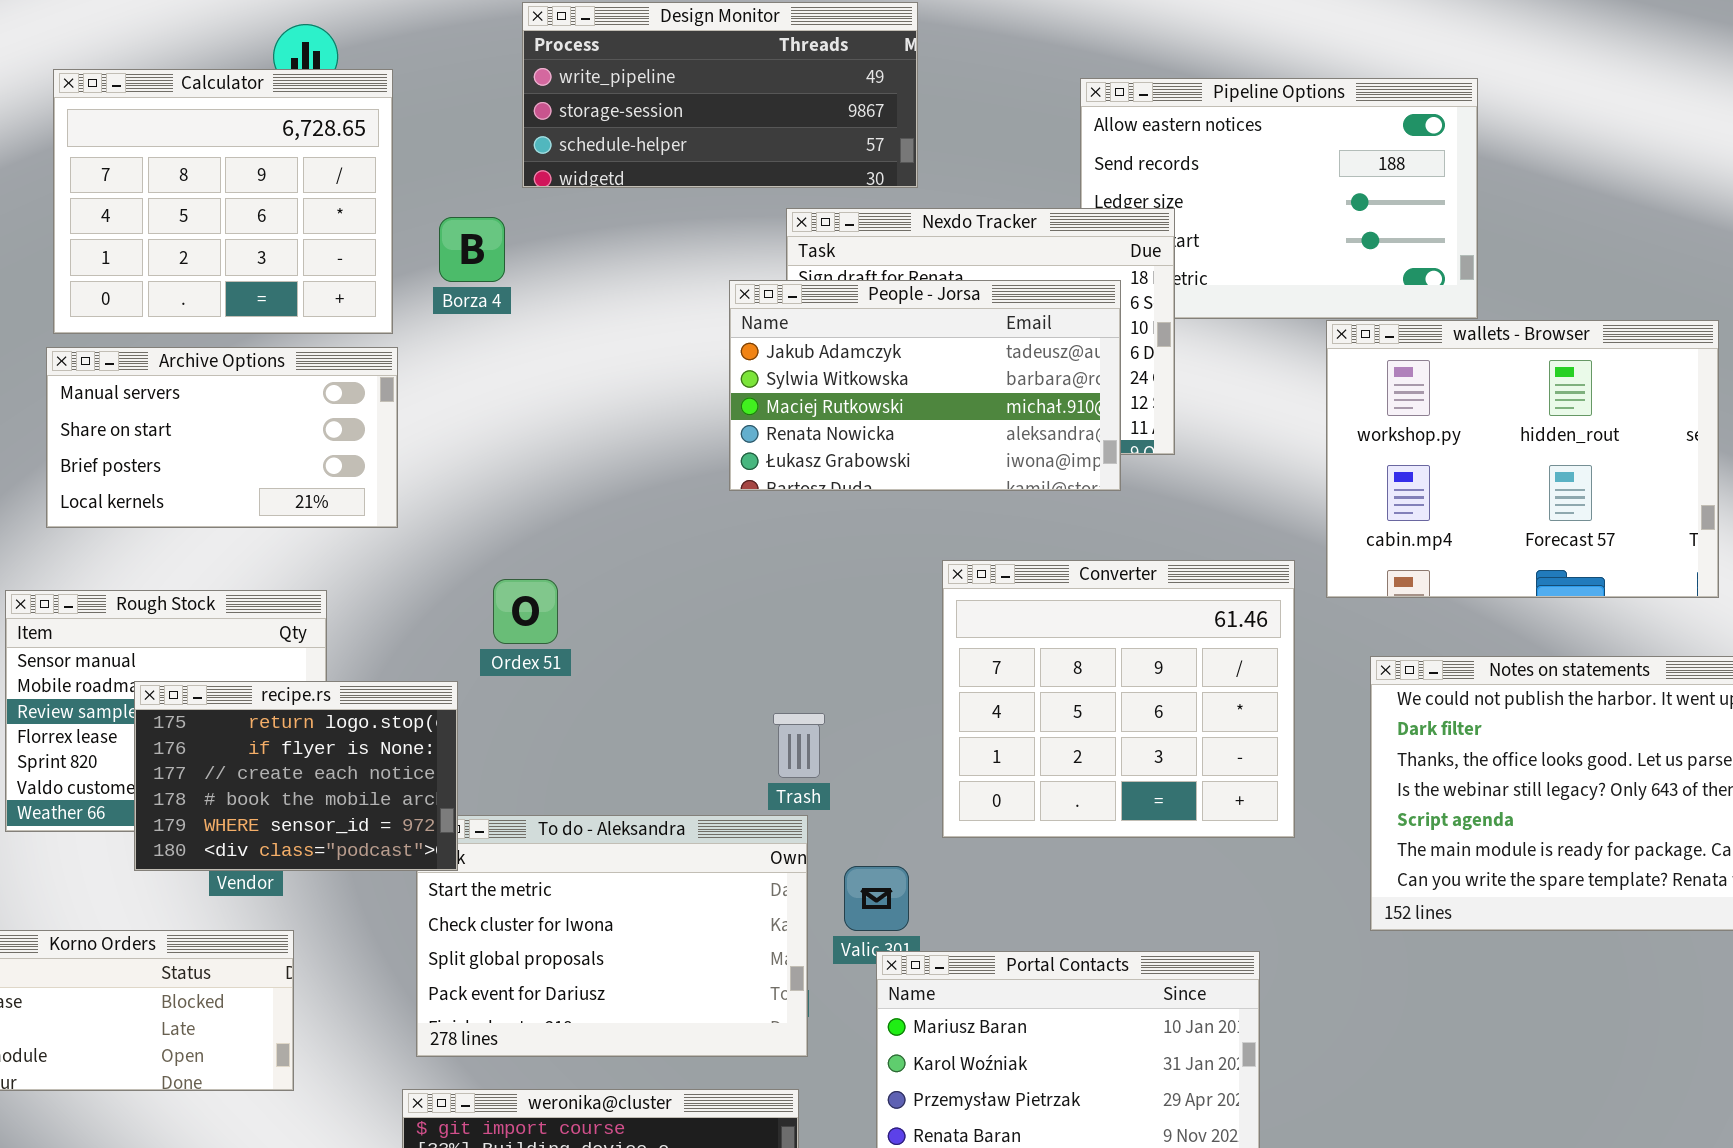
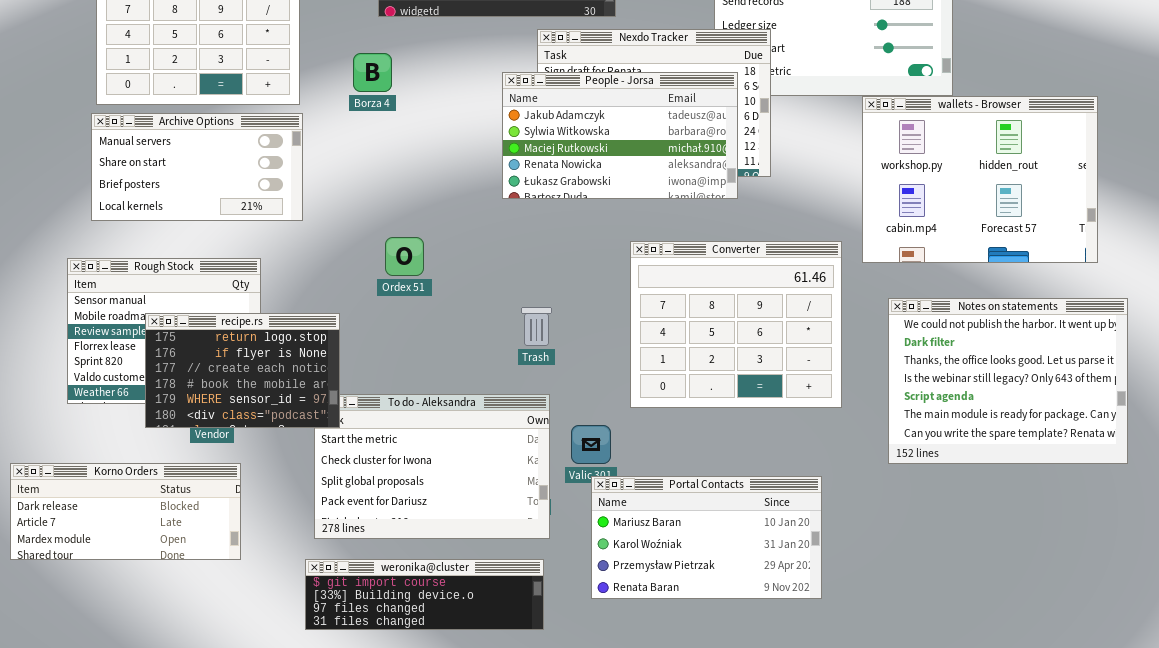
Borza 4: [439,217,505,282] -> [353,53,392,92], moved
Ordex 51: [493,579,558,644] -> [385,237,424,276], moved
Trash: [773,713,825,778] -> [521,307,552,346], moved

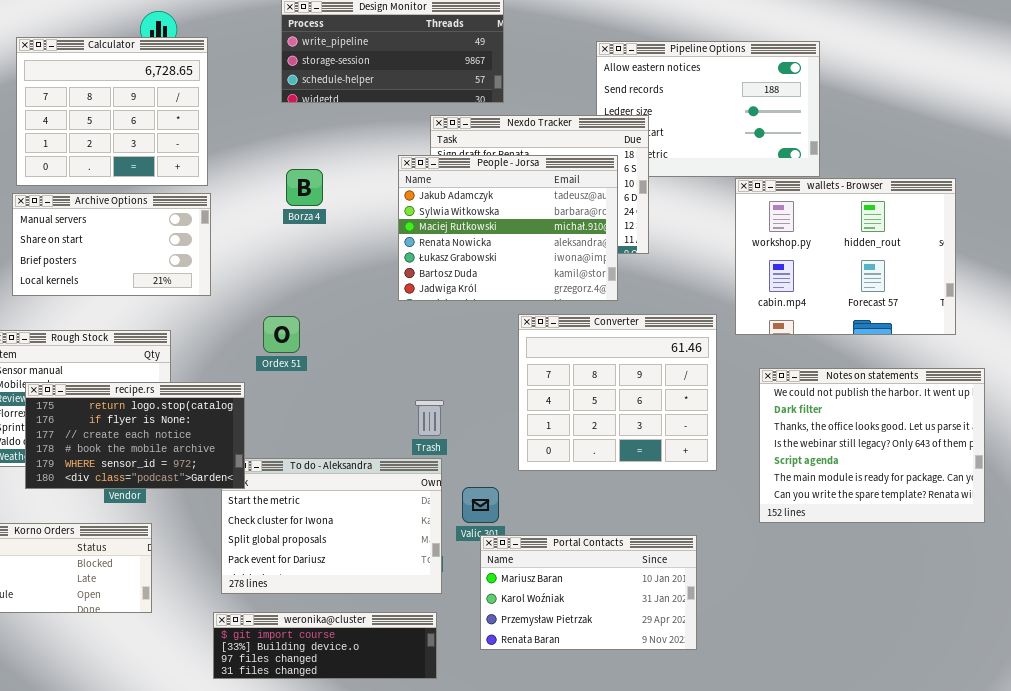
Borza 4: [353,53,392,92] -> [286,169,323,206], moved
People - Jorsa: [502,72,738,199] -> [398,155,618,301], resized
Ordex 51: [385,237,424,276] -> [263,316,300,353], moved
Trash: [521,307,552,346] -> [415,400,444,436], moved
recipe.rs: [145,313,340,428] -> [25,382,245,489], resized

